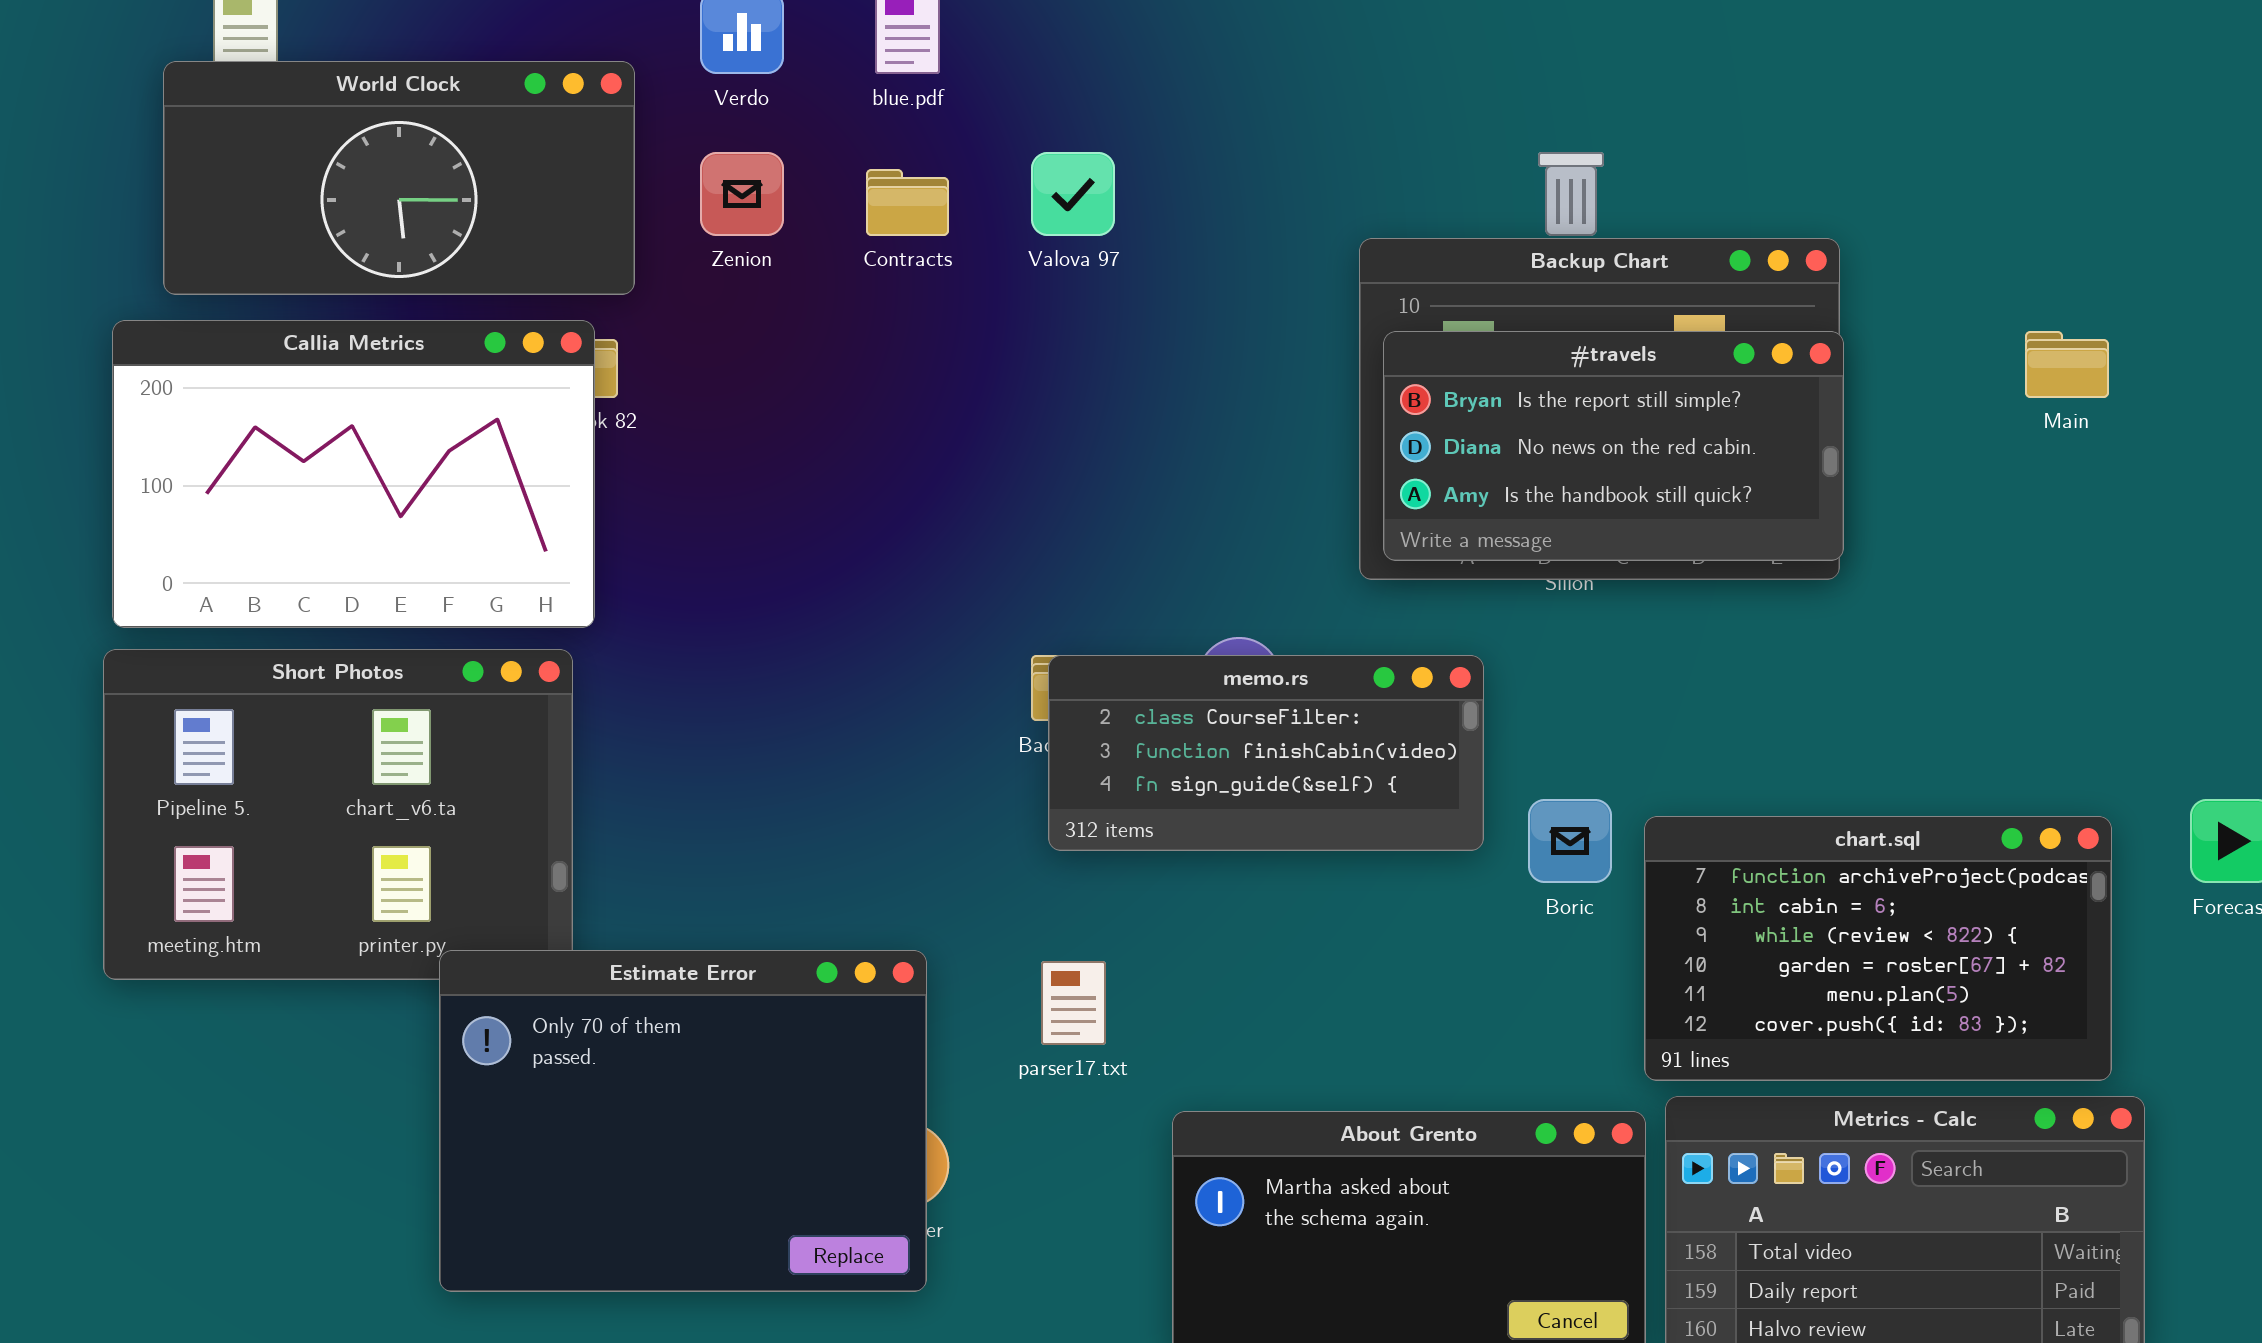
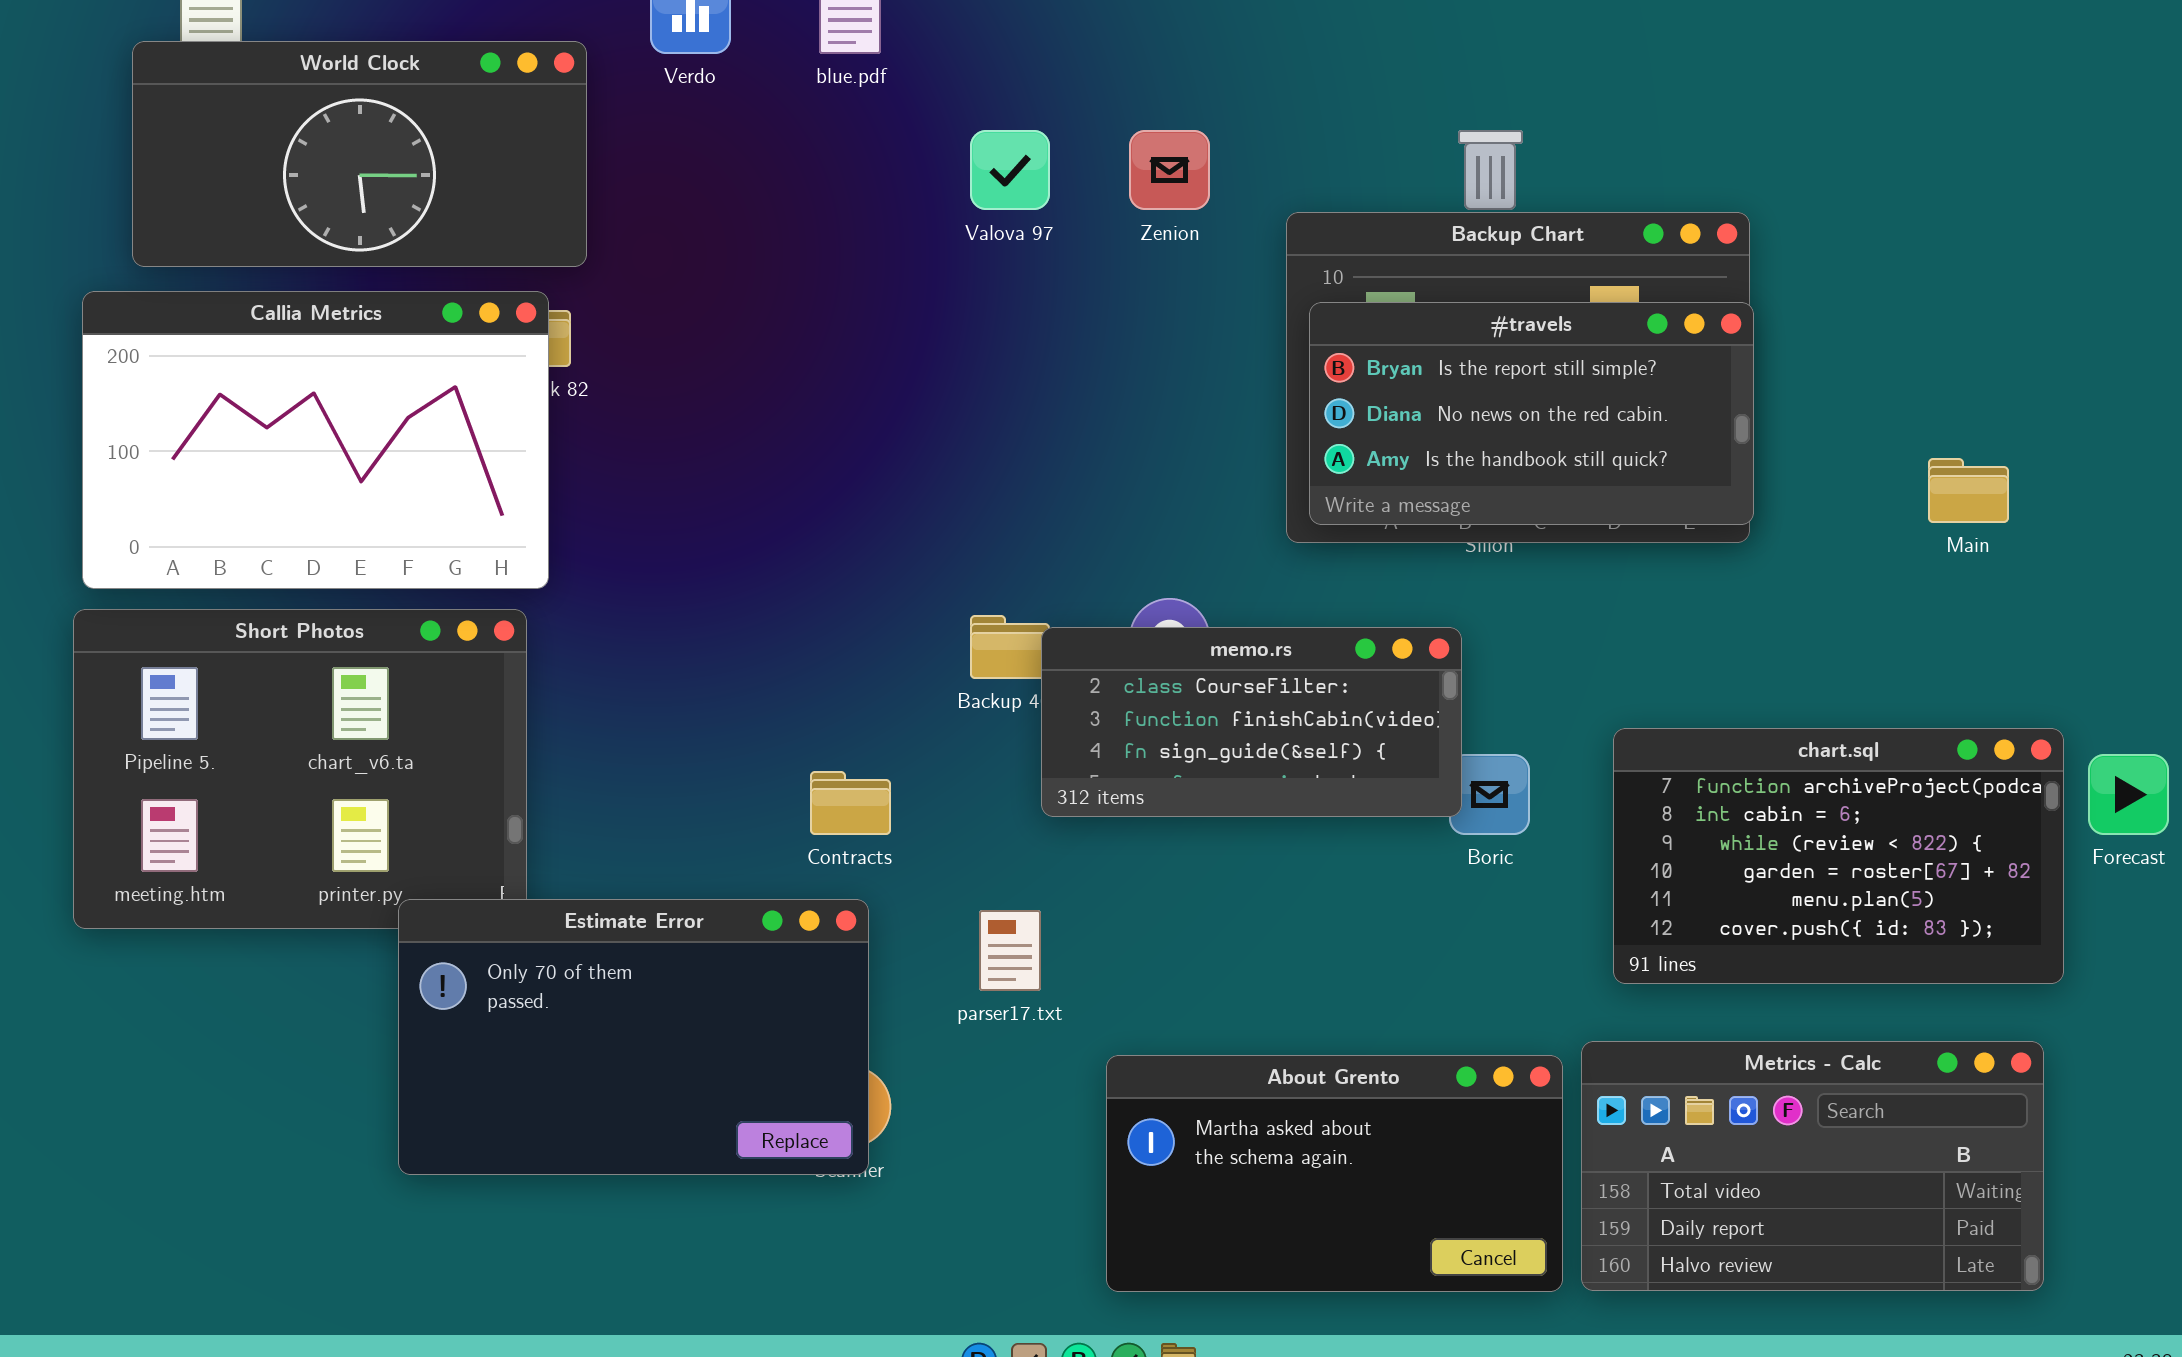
Zenion: [700,152,784,236] -> [1129,130,1210,210], moved
Contracts: [866,169,949,236] -> [810,771,891,835], moved
Main: [2025,331,2109,398] -> [1928,458,2009,523], moved
memo.rs: [1048,655,1484,851] -> [1041,627,1462,817], moved
chart.sql: [1644,816,2112,1081] -> [1613,728,2064,984], moved
Estimate Error: [439,950,927,1292] -> [398,899,869,1175], resized

